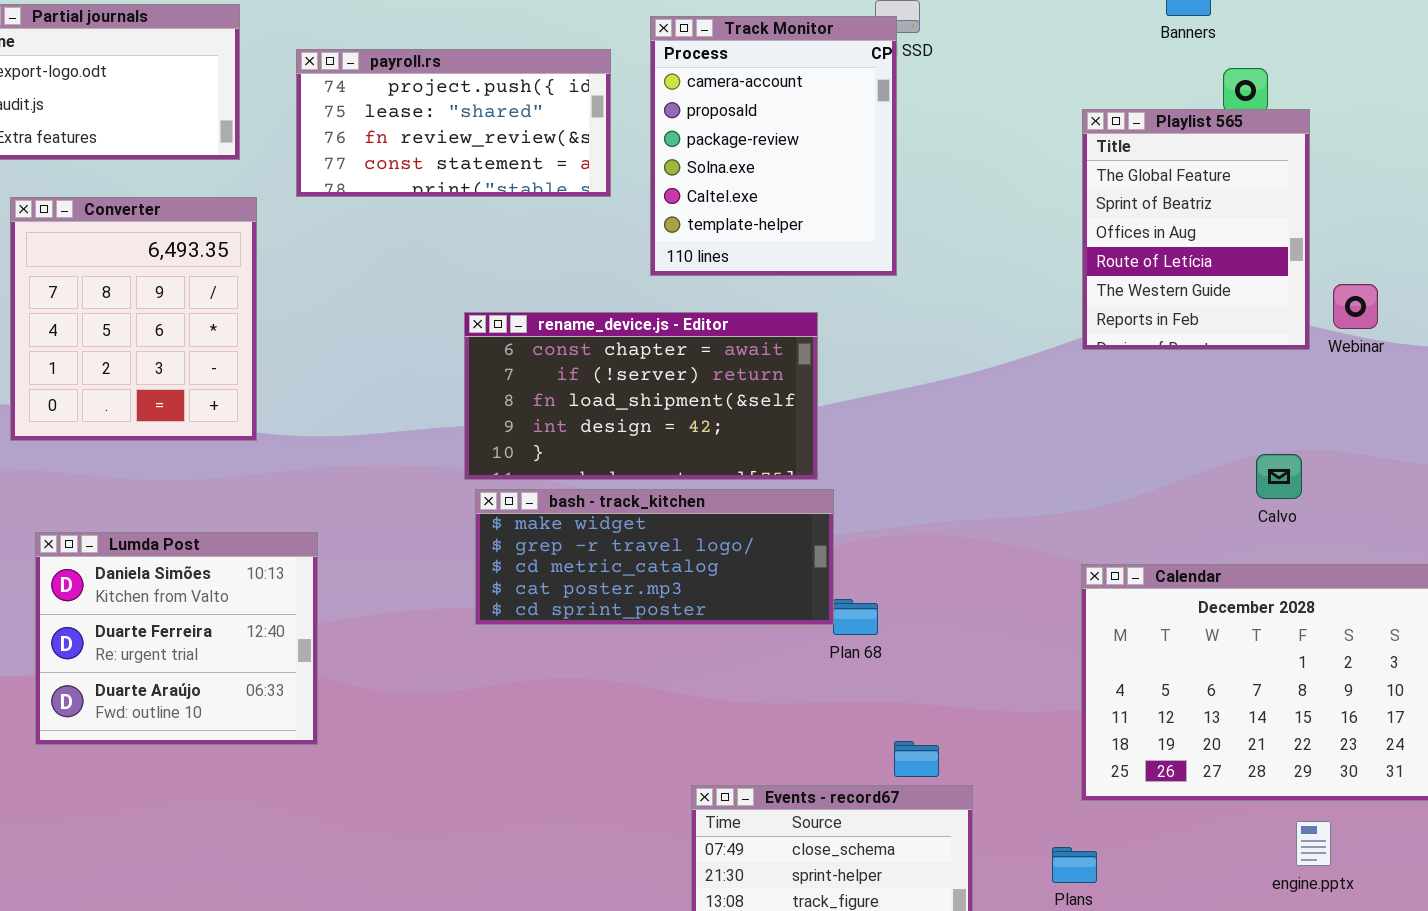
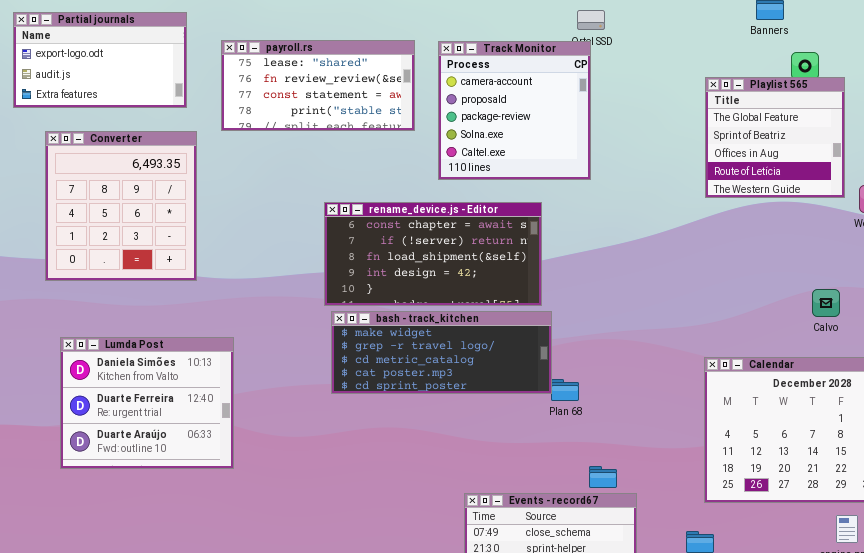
Track Monitor: [650,16,897,276] -> [438,41,591,180], resized
payroll.rs: [296,49,611,197] -> [221,40,415,131], scrolled down 1 row
Playlist 565: [1082,109,1310,350] -> [705,77,845,198], resized

